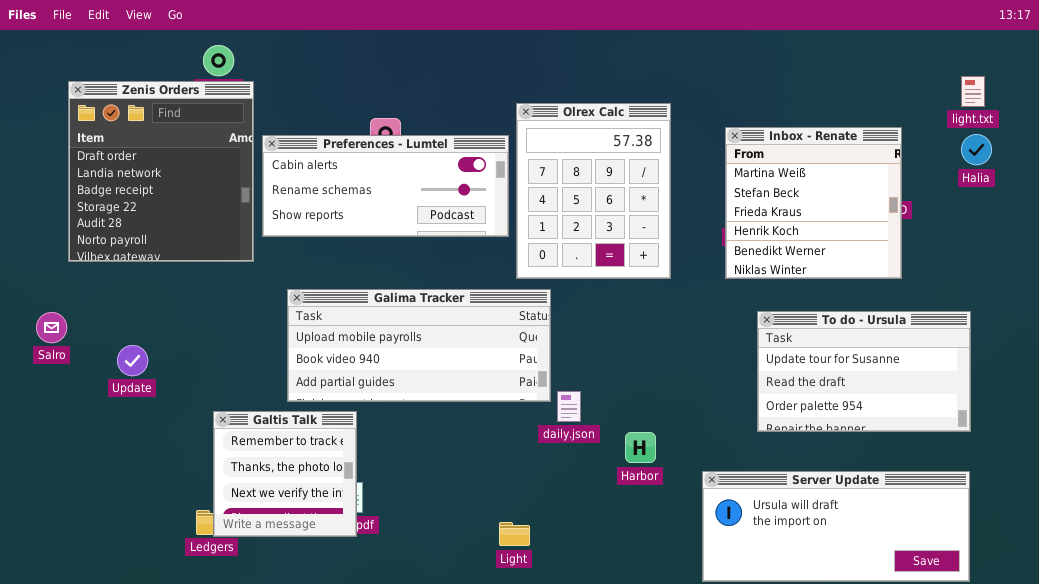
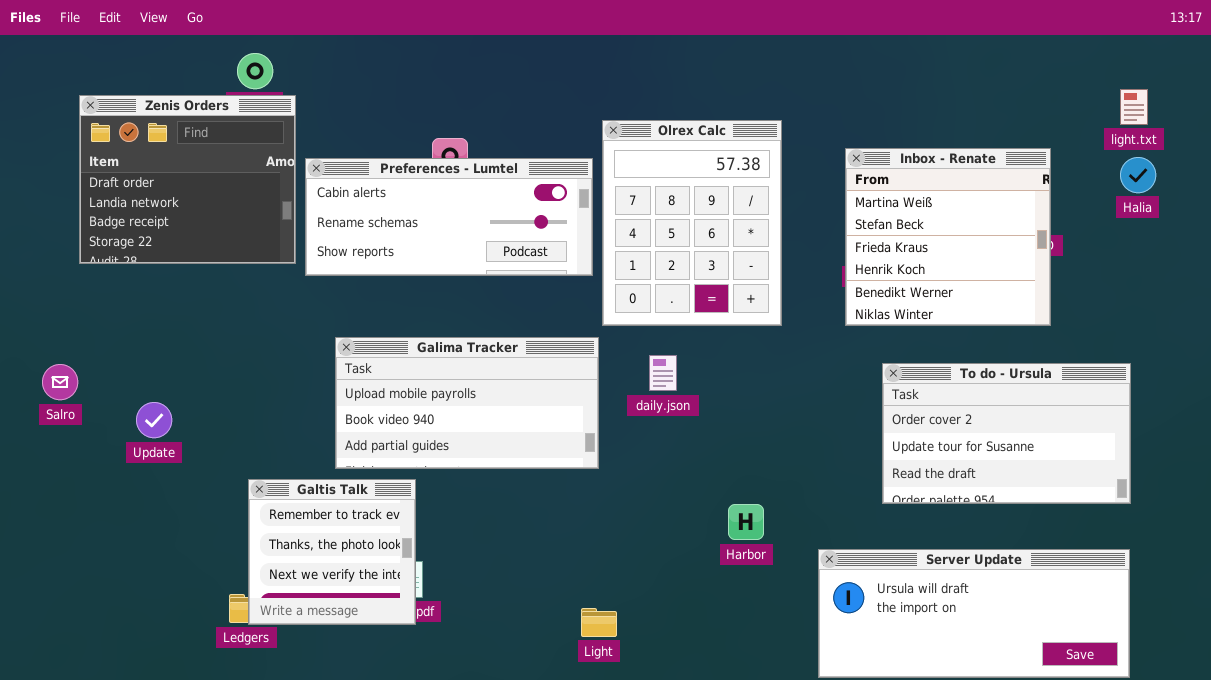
Zenis Orders: [68,81,254,262] -> [79,95,296,264], resized
Galima Tracker: [287,289,551,402] -> [335,337,599,469], resized
To do - Ursula: [757,311,971,432] -> [882,363,1131,504], scrolled up 1 row
daily.json: [557,391,581,422] -> [649,355,677,391], moved

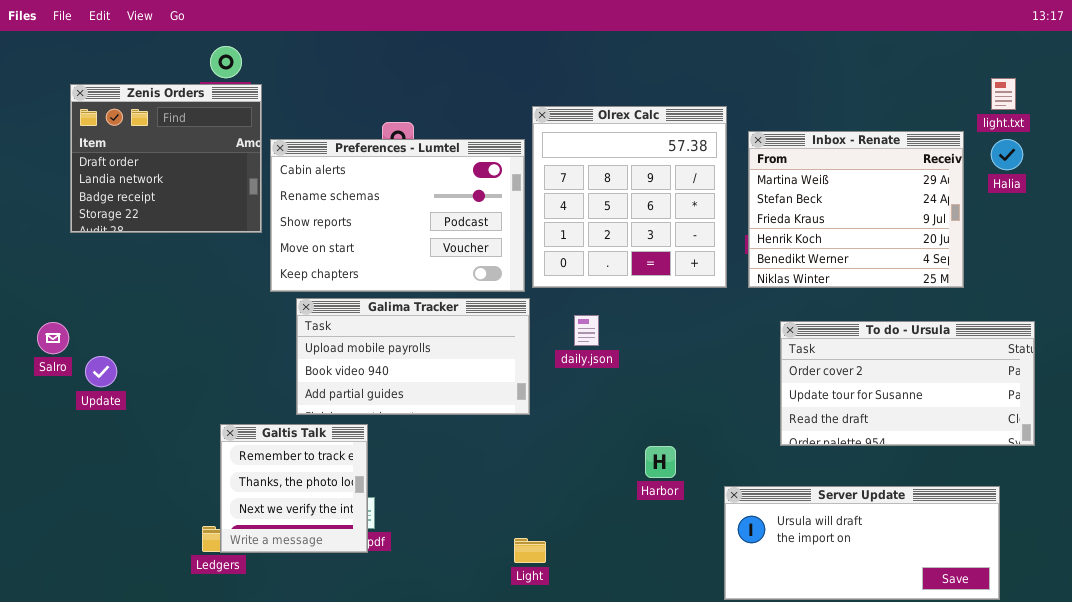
Olrex Calc: [602,120,782,326] -> [532,106,727,288], resized
Inbox - Renate: [845,148,1051,326] -> [748,131,964,288], resized
Preferences - Lumtel: [305,158,593,276] -> [270,139,525,292], resized
To do - Ursula: [882,363,1131,504] -> [780,321,1035,446], resized
Update: [136,402,172,438] -> [85,356,117,387], moved

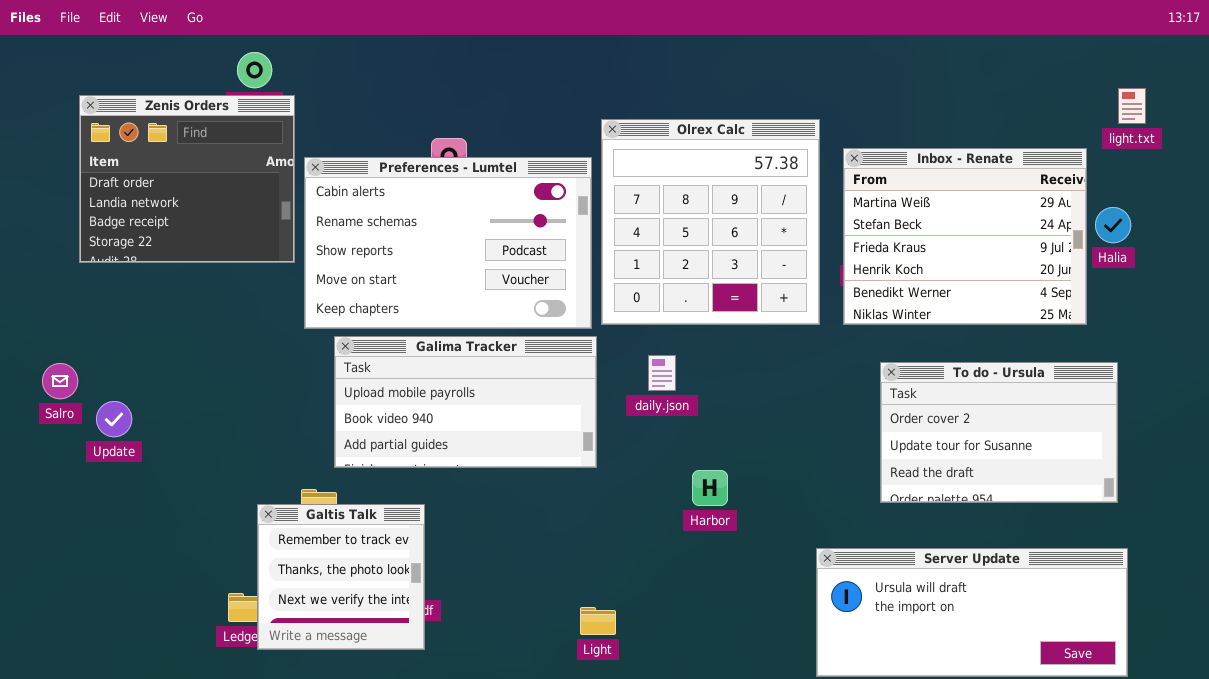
Halia: [991,139,1023,170] -> [1095,207,1131,243], moved
To do - Ursula: [780,321,1035,446] -> [880,362,1118,503], resized
Galtis Talk: [220,424,368,553] -> [257,504,425,650], moved
Harbor: [645,446,676,478] -> [692,470,728,506], moved

